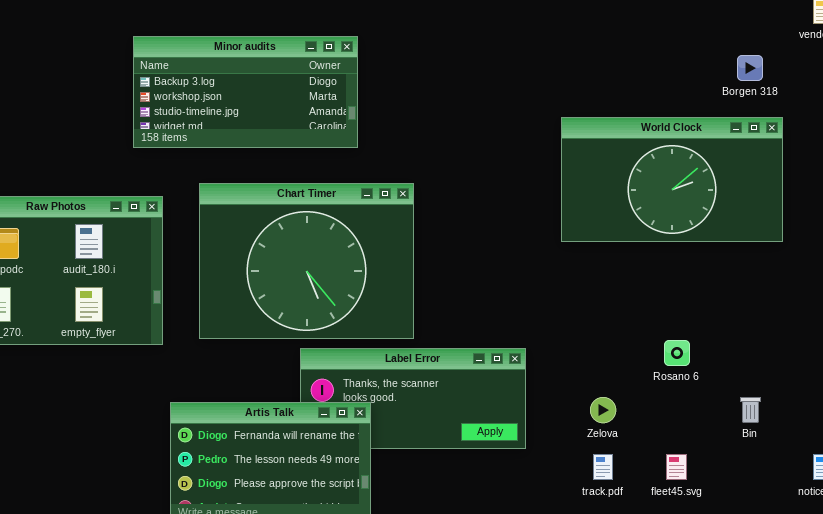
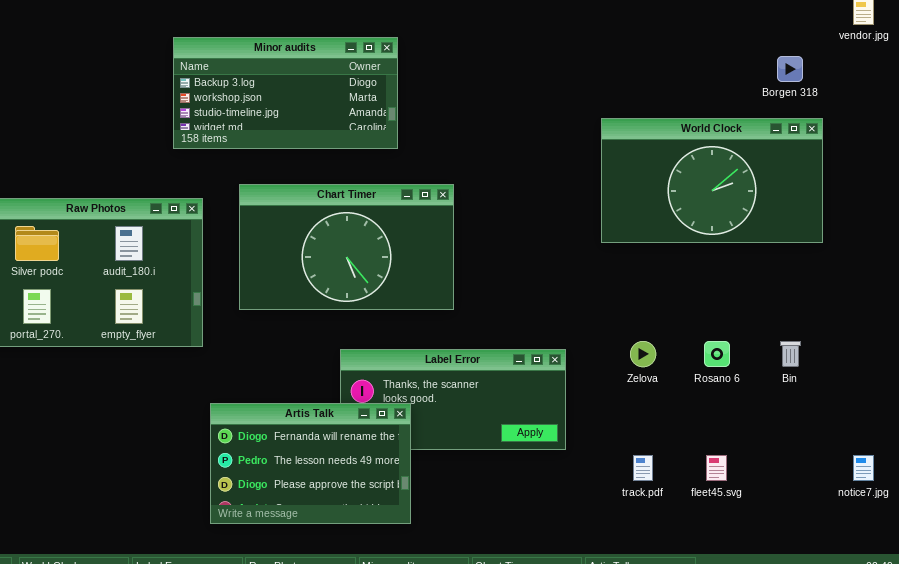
Chart Timer: [199,183,414,339] -> [239,184,454,310], resized
Zelova: [590,397,616,423] -> [630,341,656,367], moved
Bin: [740,397,761,423] -> [780,341,801,367], moved

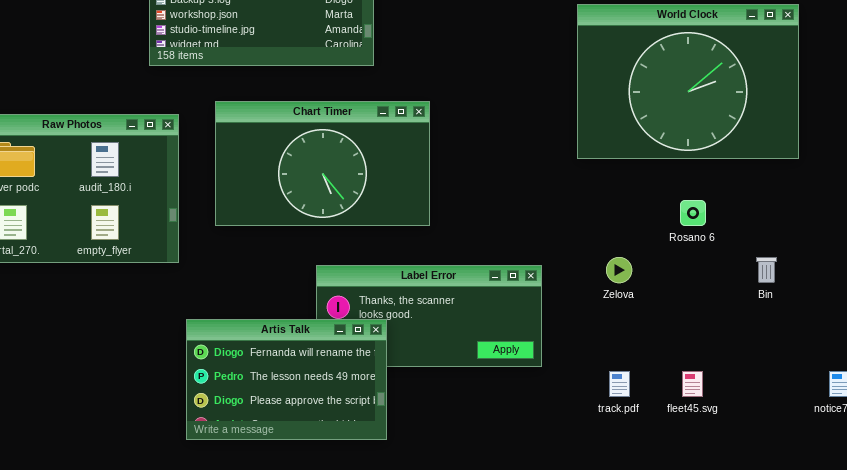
World Clock: [601,118,823,243] -> [577,4,799,159], resized
Rosano 6: [704,341,730,367] -> [680,200,706,226], moved

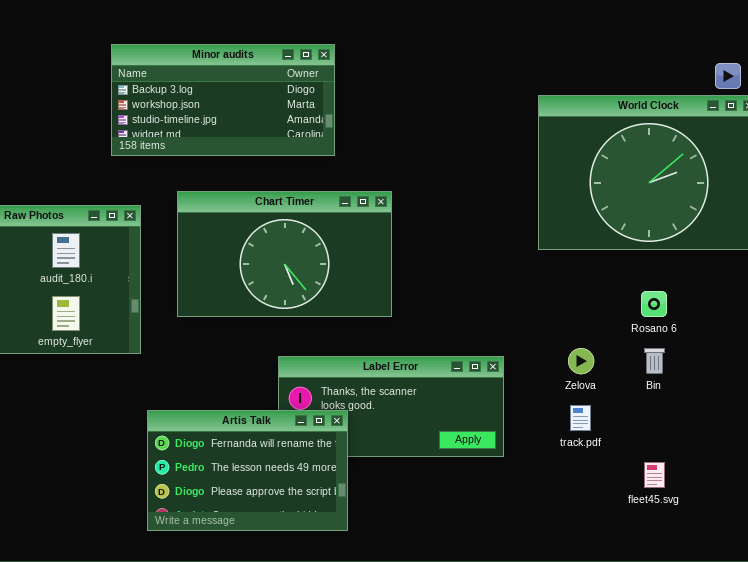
Bin: [756,257,777,283] -> [644,348,665,374], moved
track.pdf: [609,371,630,397] -> [570,405,591,431], moved

